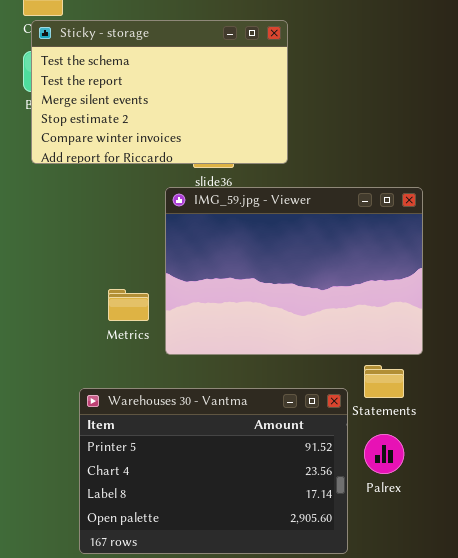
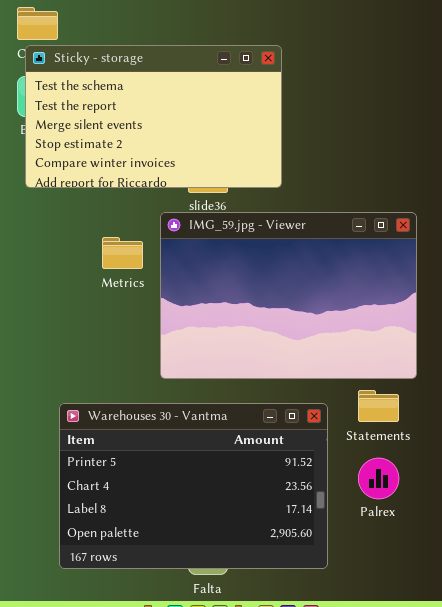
Metrics: [108,289,149,321] -> [102,237,143,269], moved
Warehouses 30 - Vantma: [79,388,348,554] -> [59,403,328,569], moved

